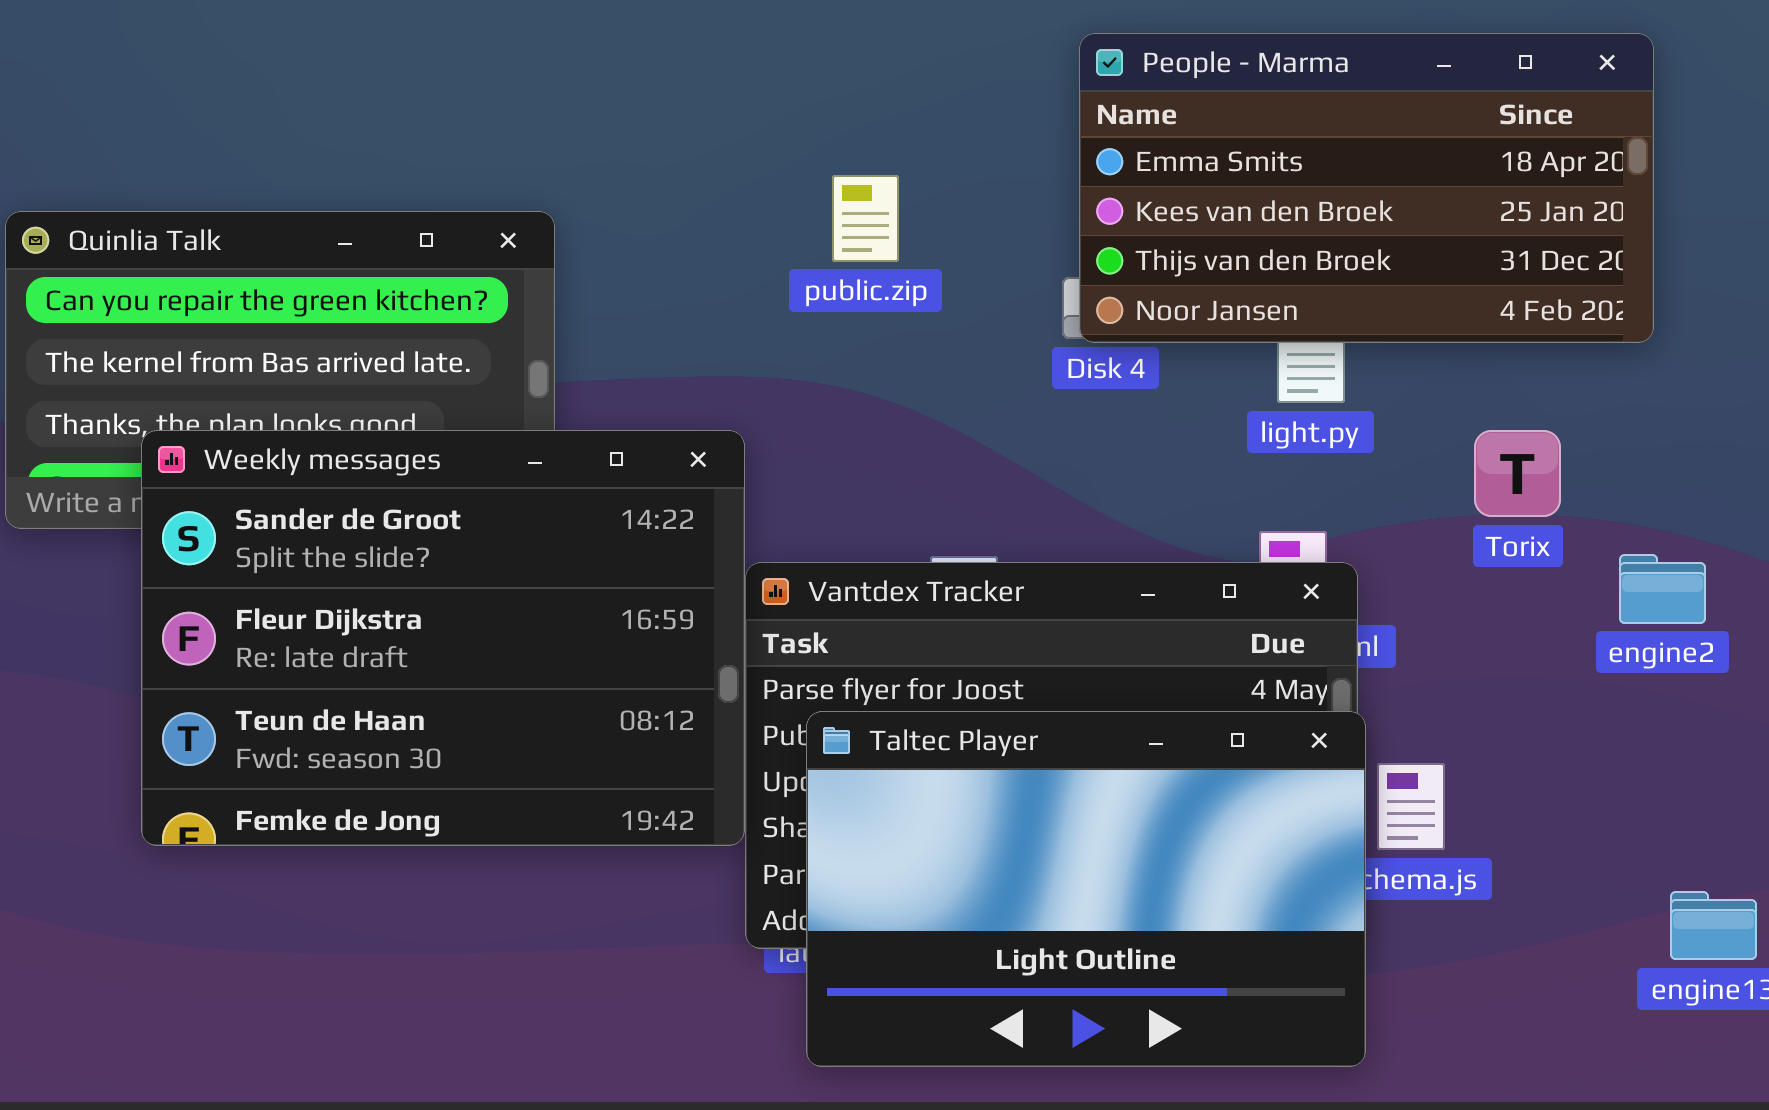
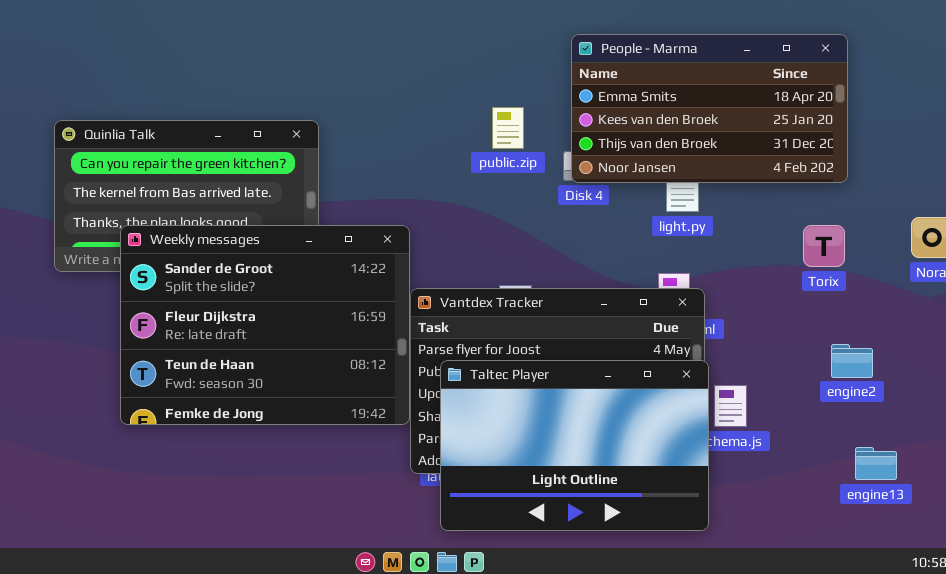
public.zip: [832,175,899,262] -> [492,107,524,149], moved
Torix: [1474,430,1561,517] -> [803,225,845,267], moved
engine2: [1619,554,1706,624] -> [831,344,873,378], moved

